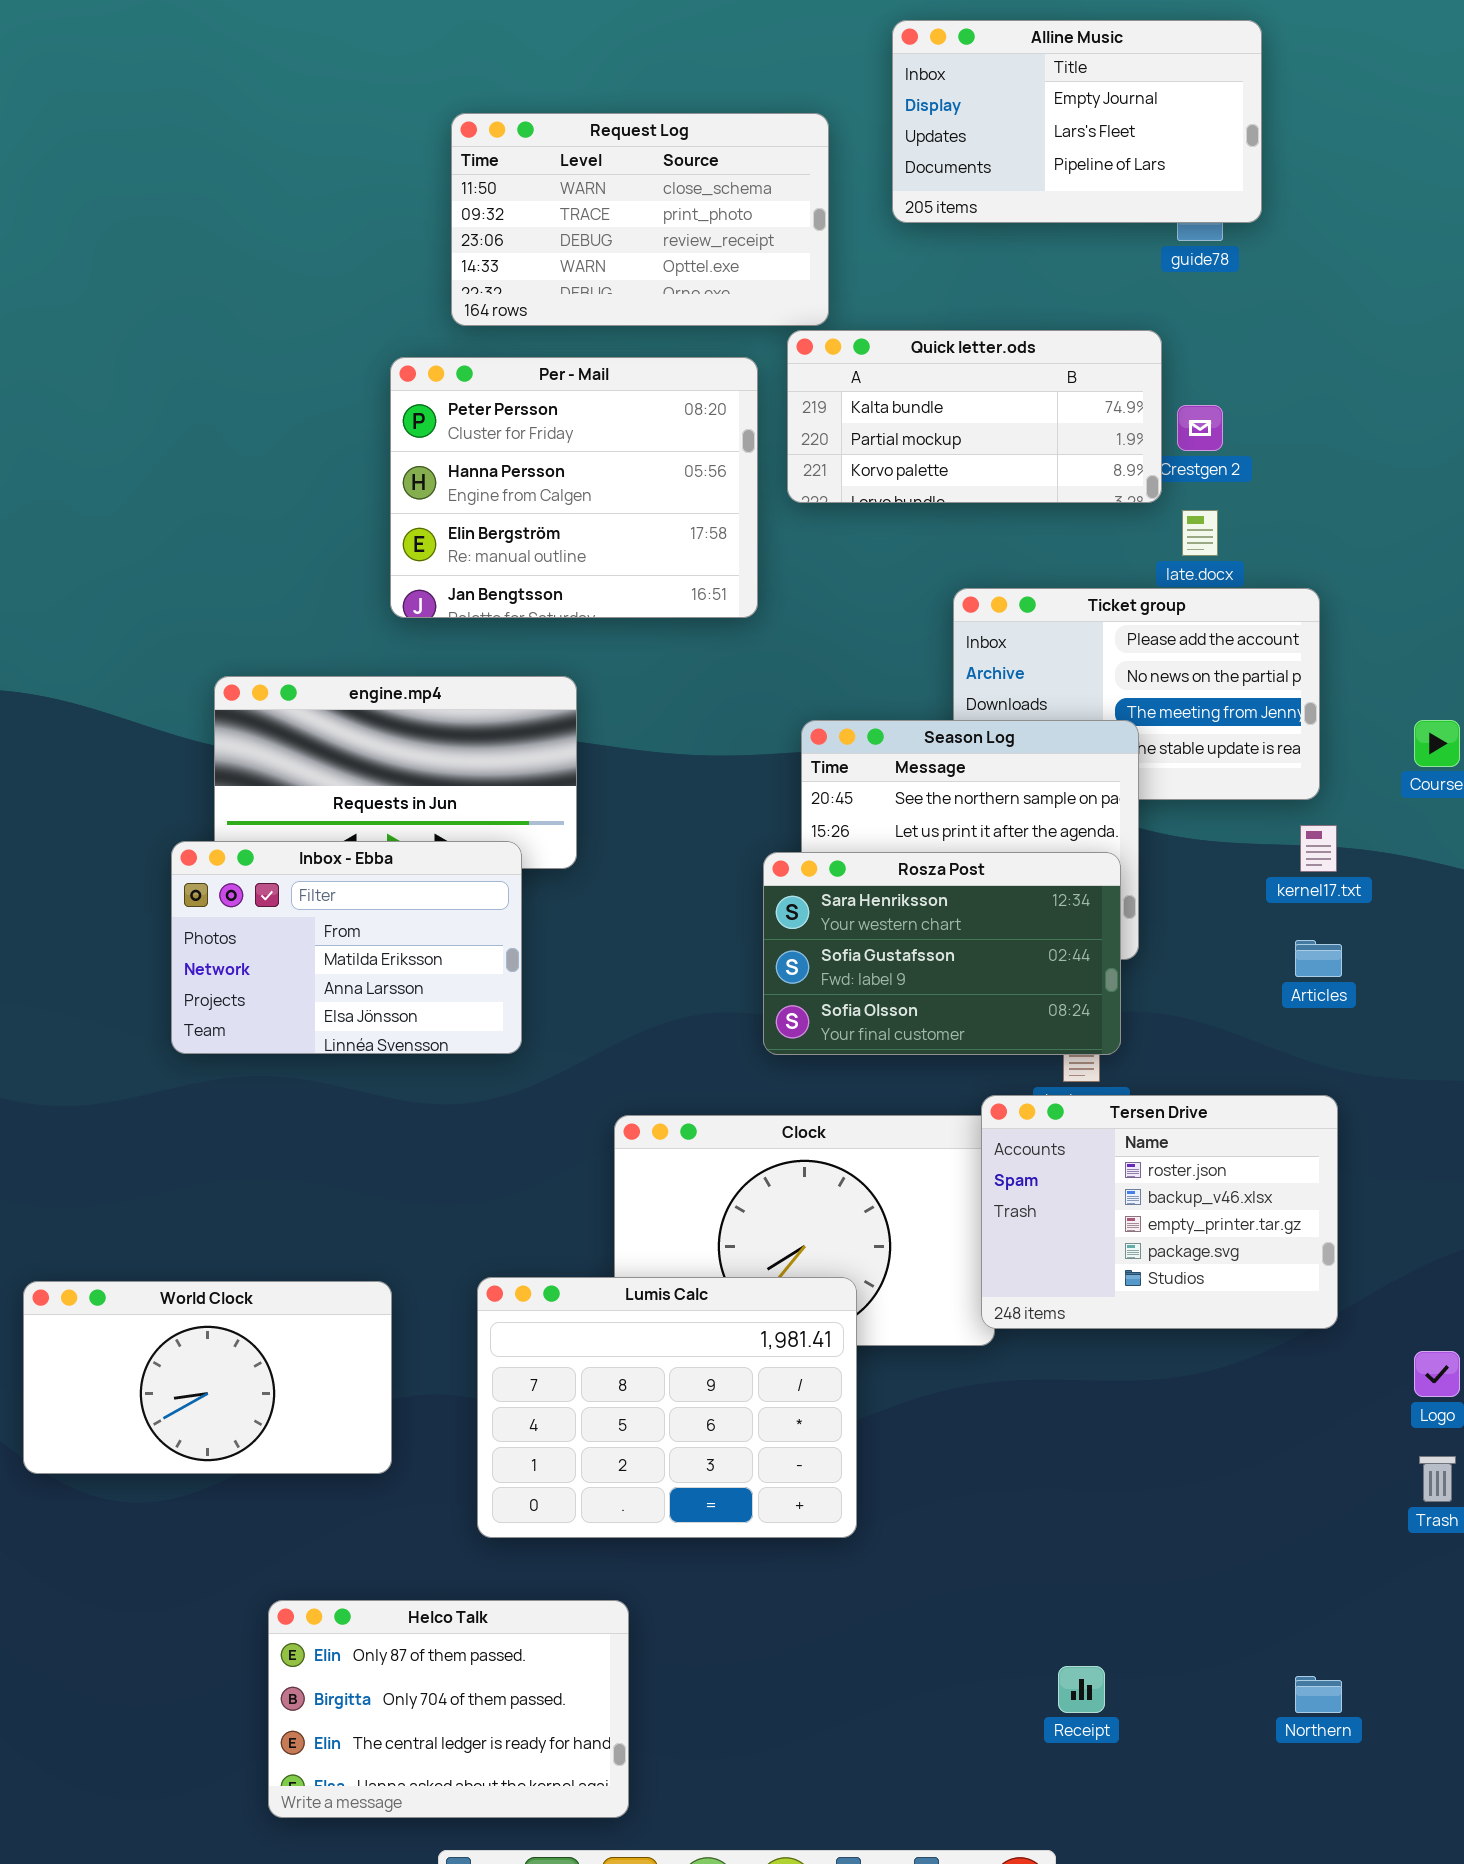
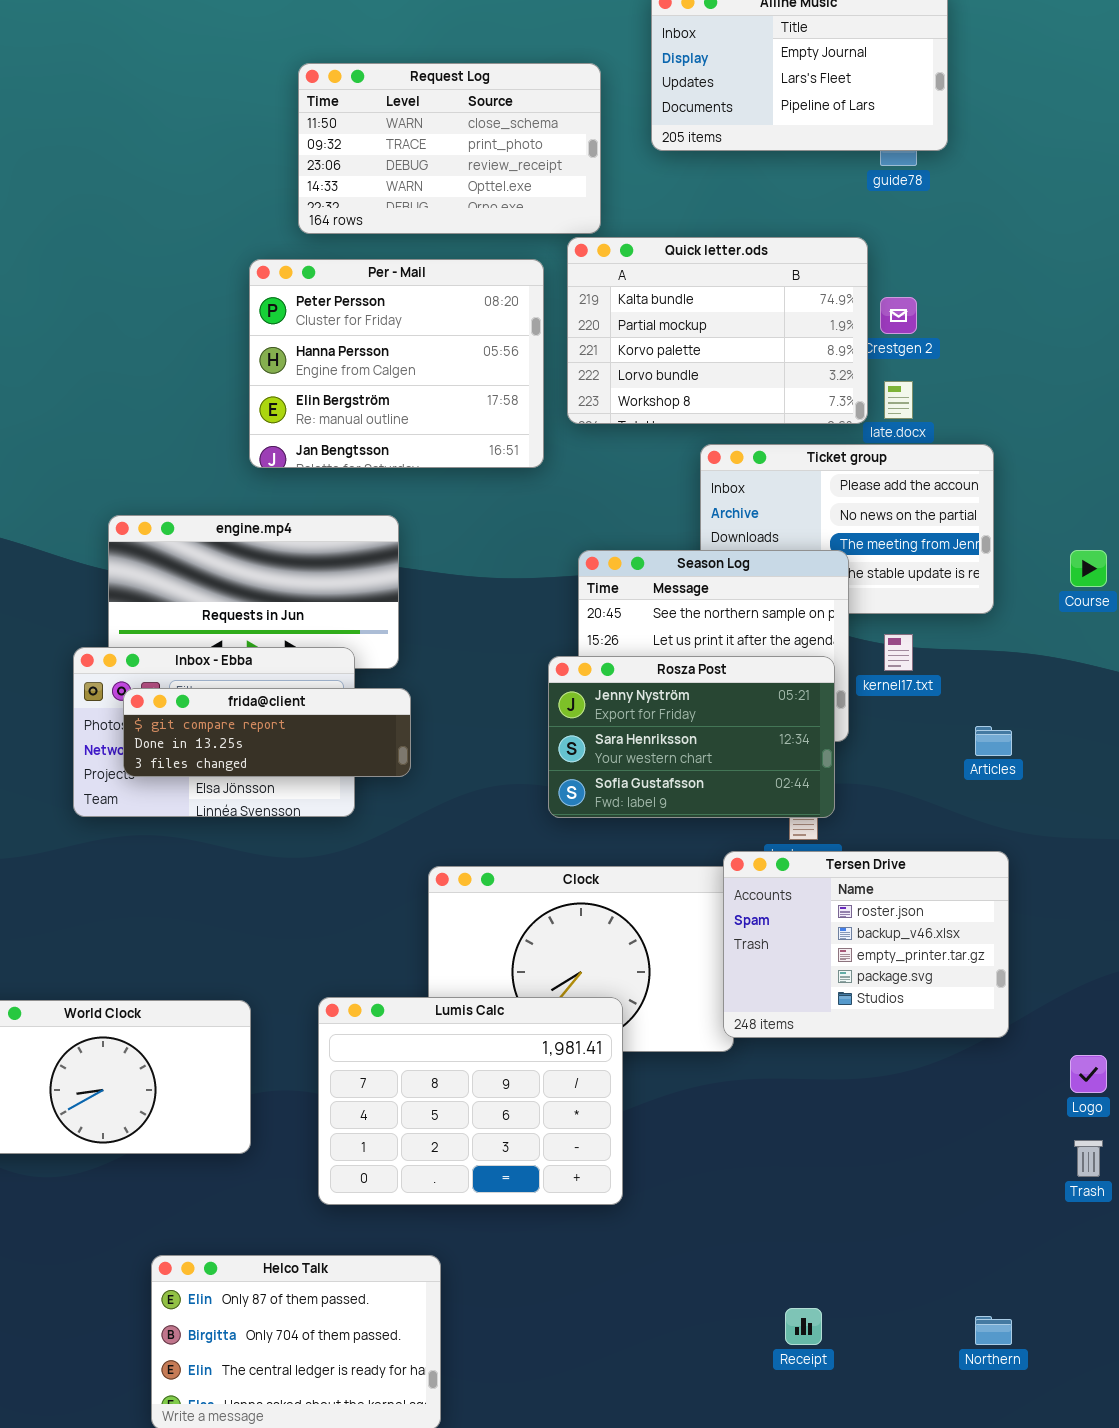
Quick letter.ods: [787,330,1162,503] -> [567,237,868,424], resized
kernel17.txt: [1300,825,1337,872] -> [884,634,913,671], moved
Rosza Post: [763,852,1121,1055] -> [548,656,835,818], scrolled up 1 row
frida@client: none -> [123,688,411,777], opened

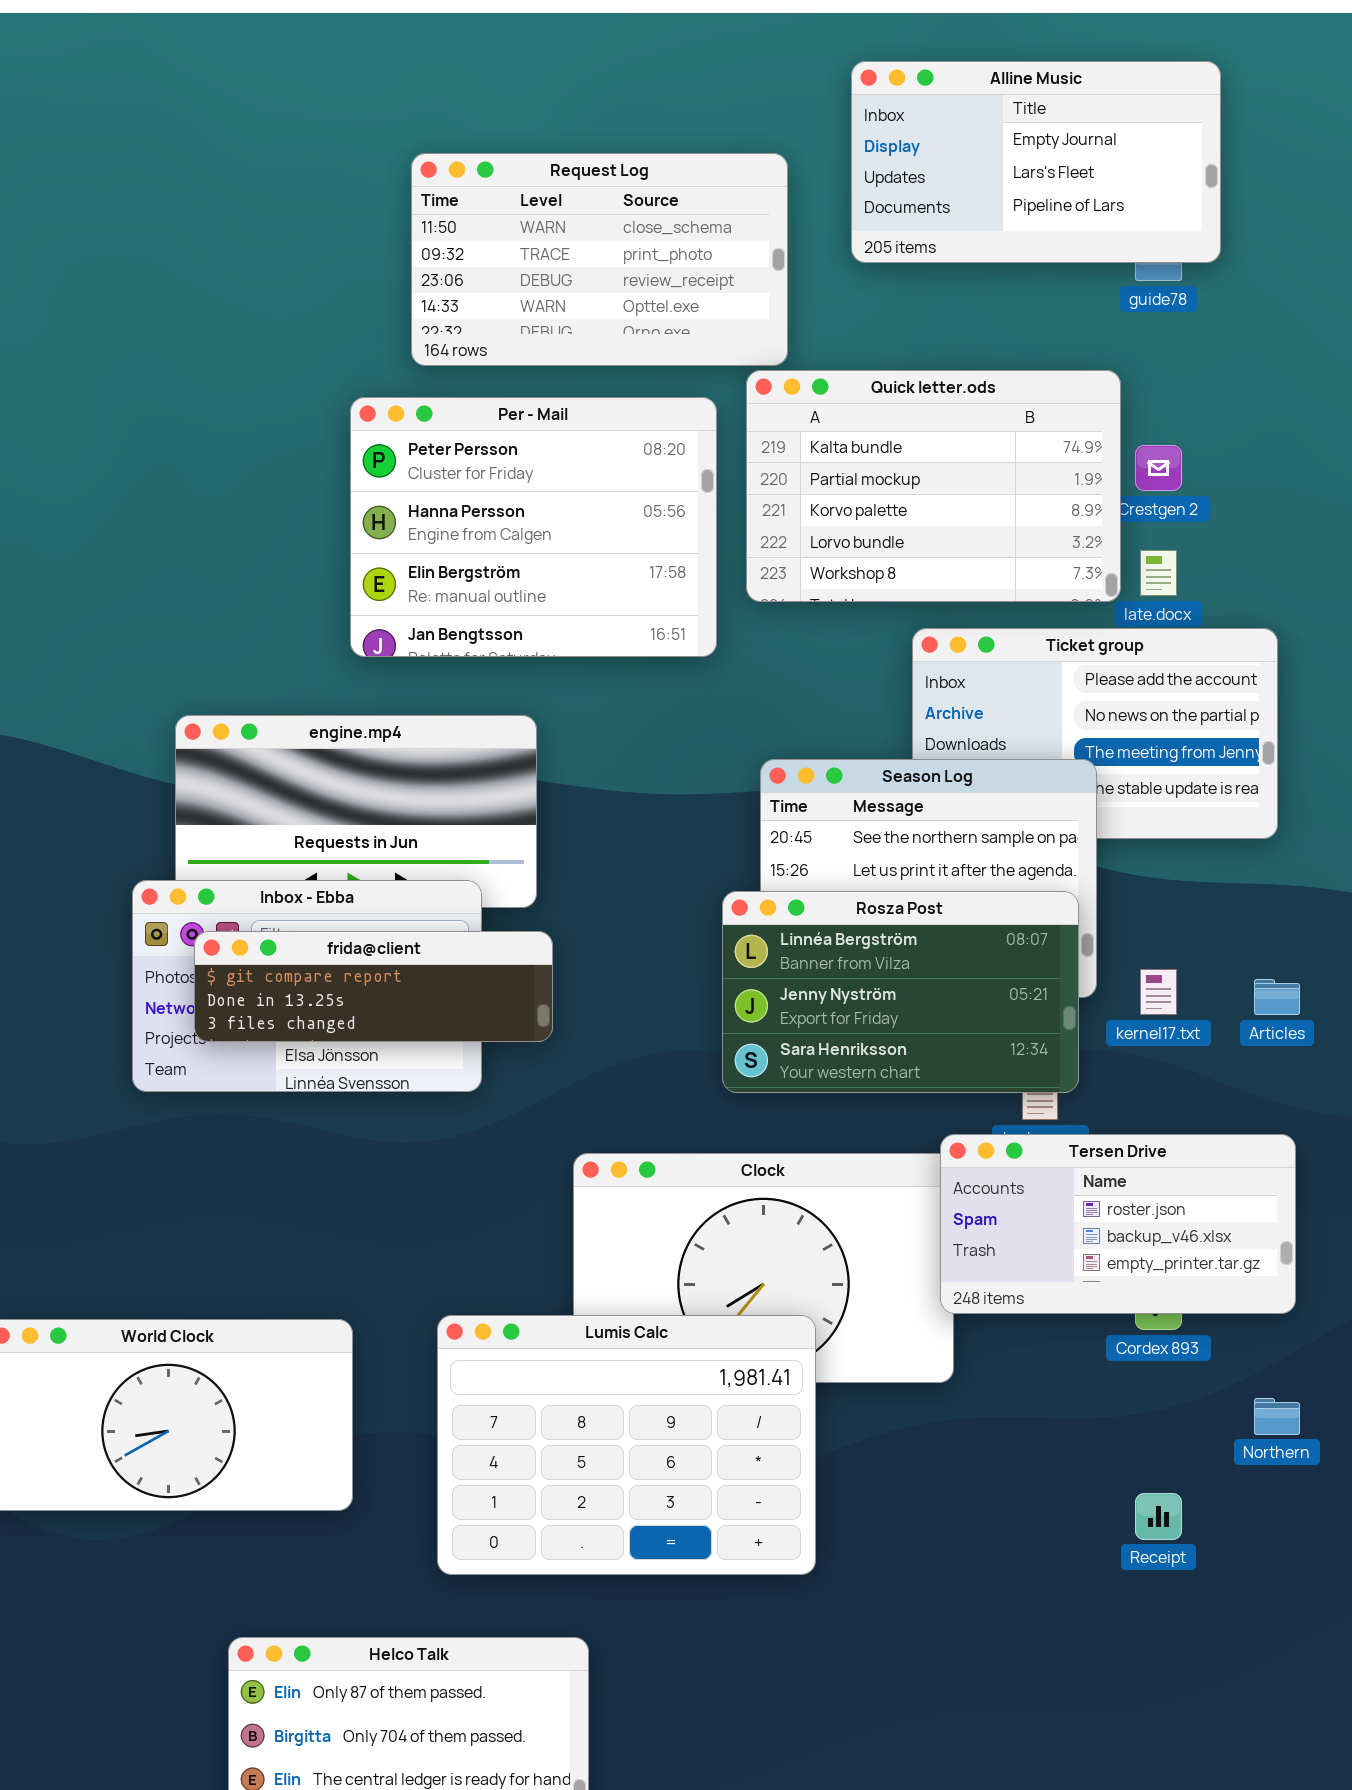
kernel17.txt: [884,634,913,671] -> [1140,969,1177,1015], moved
Rosza Post: [548,656,835,818] -> [722,891,1079,1093], scrolled up 1 row
Tersen Drive: [723,851,1009,1038] -> [940,1134,1296,1314], resized
Receipt: [785,1308,822,1345] -> [1135,1493,1182,1540], moved
Northern: [975,1316,1012,1345] -> [1254,1398,1300,1435], moved

